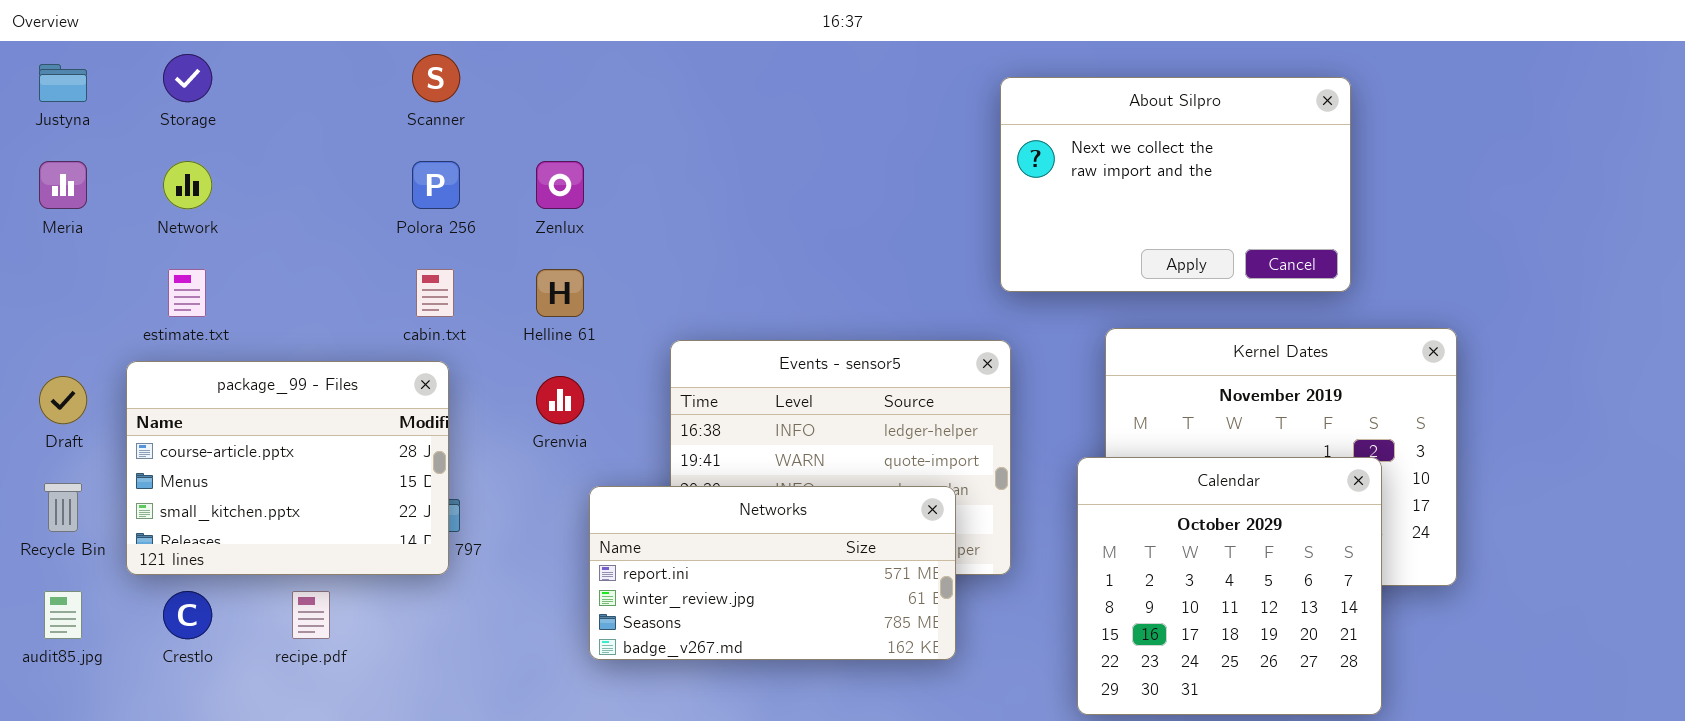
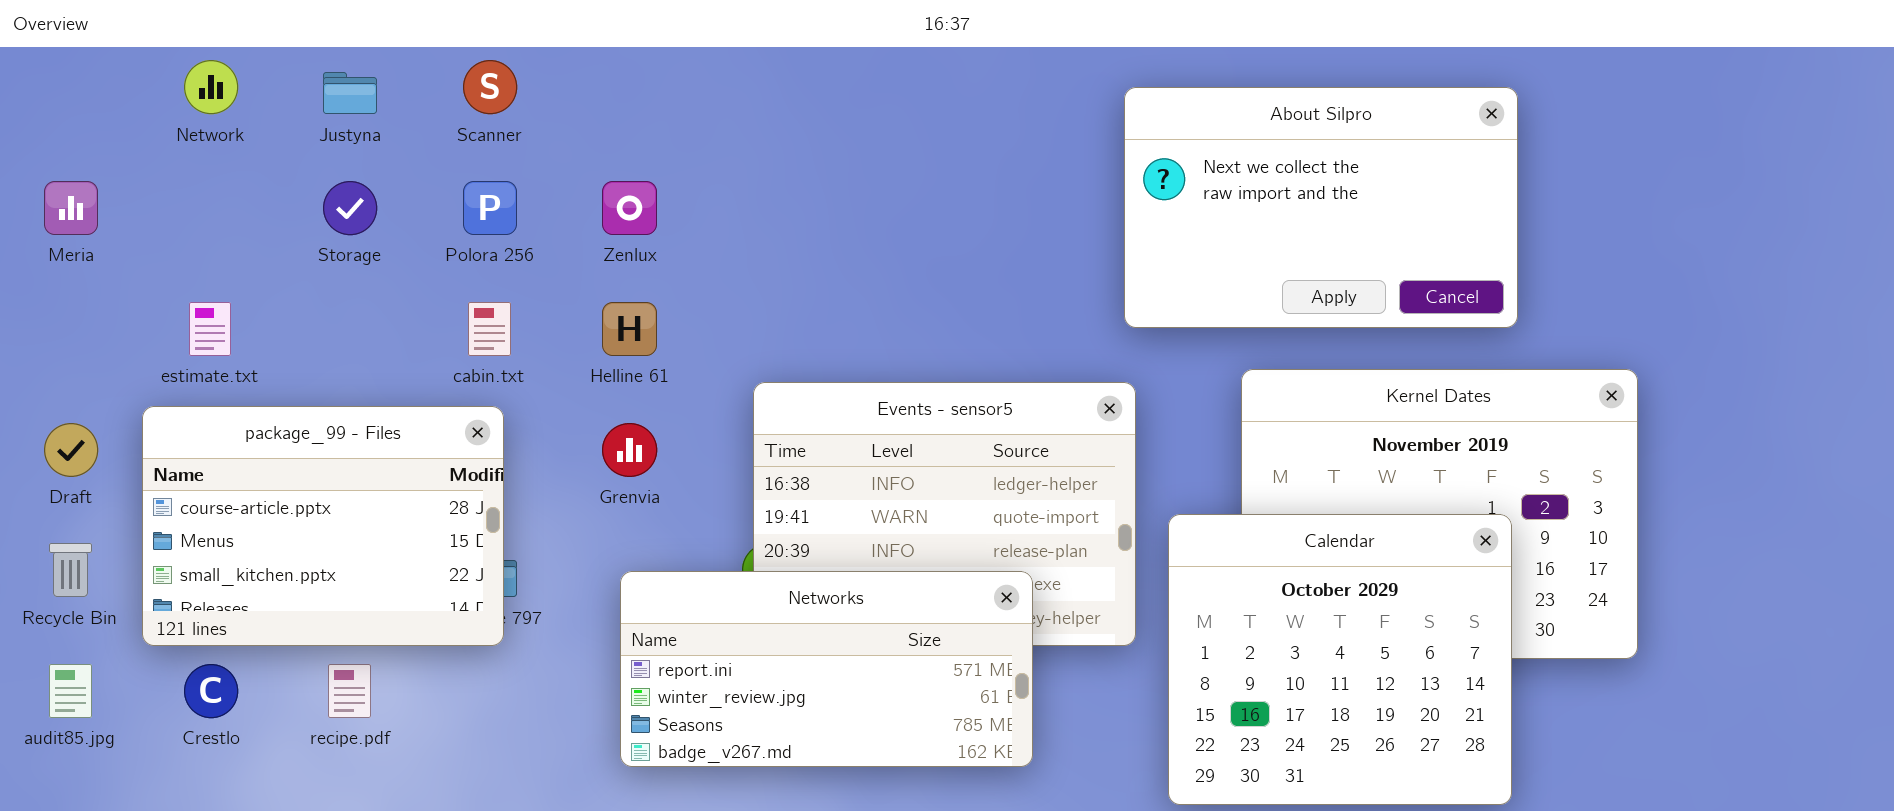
Storage: [163,54,212,102] -> [323,181,377,235], moved
Justyna: [39,64,87,102] -> [323,72,377,114], moved
Network: [163,161,212,209] -> [184,60,238,114], moved
Calendar: [1077,457,1382,715] -> [1168,514,1512,805], moved
Networks: [589,486,956,660] -> [620,571,1033,767], moved

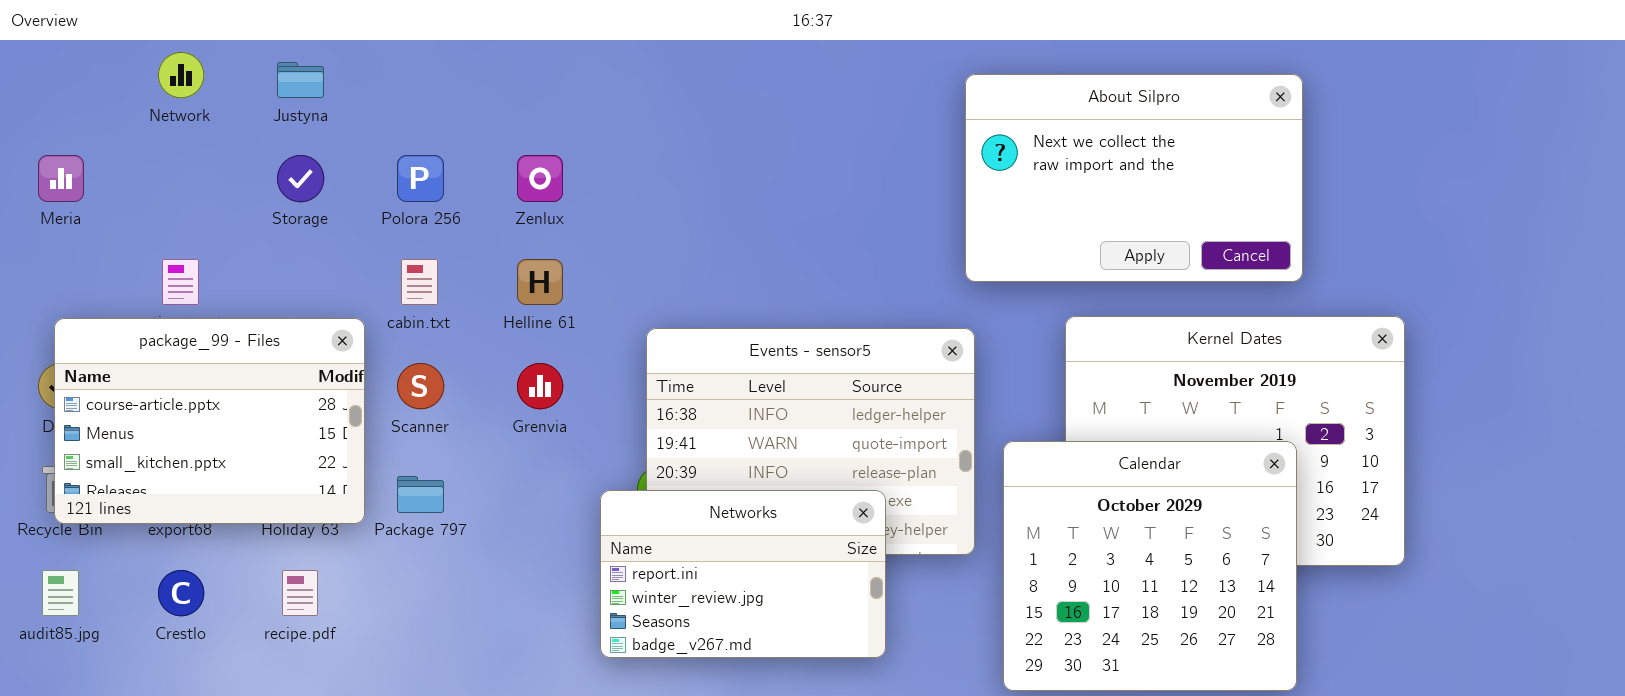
Scanner: [463,60,517,114] -> [397,363,444,409], moved
package_99 - Files: [142,406,504,646] -> [54,318,365,524], moved
Networks: [620,571,1033,767] -> [600,490,886,658], resized

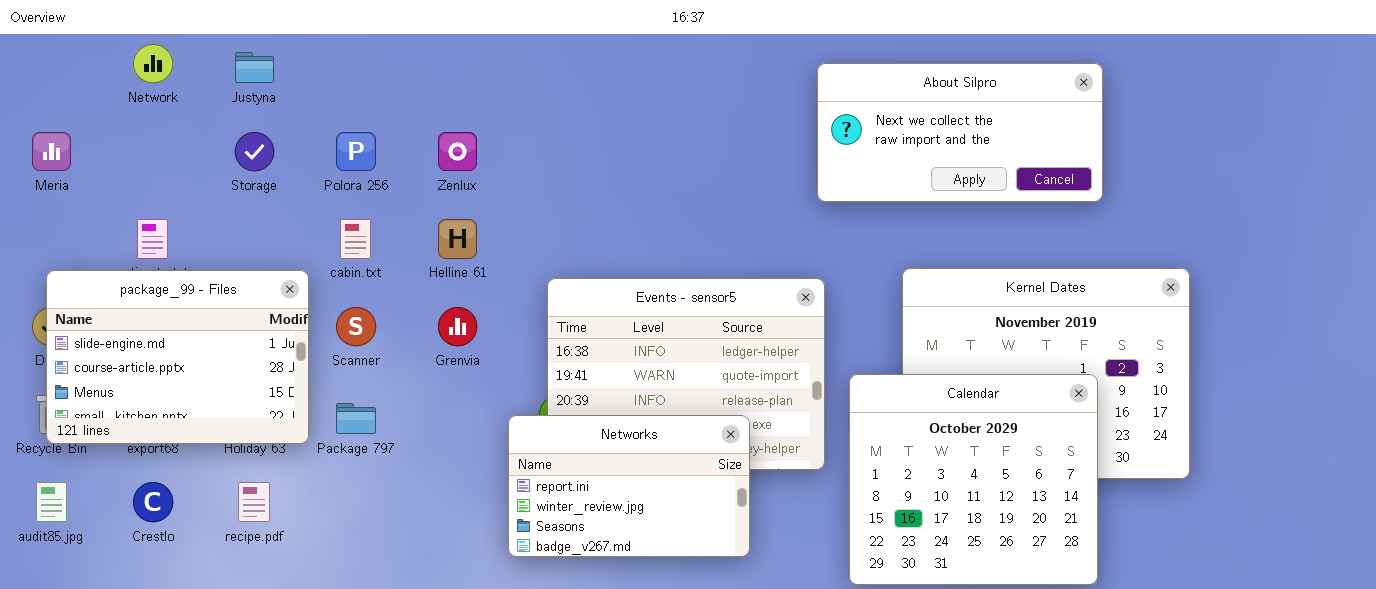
About Silpro: [965,74,1303,282] -> [817,63,1103,202], resized
package_99 - Files: [54,318,365,524] -> [46,270,309,444], scrolled up 1 row

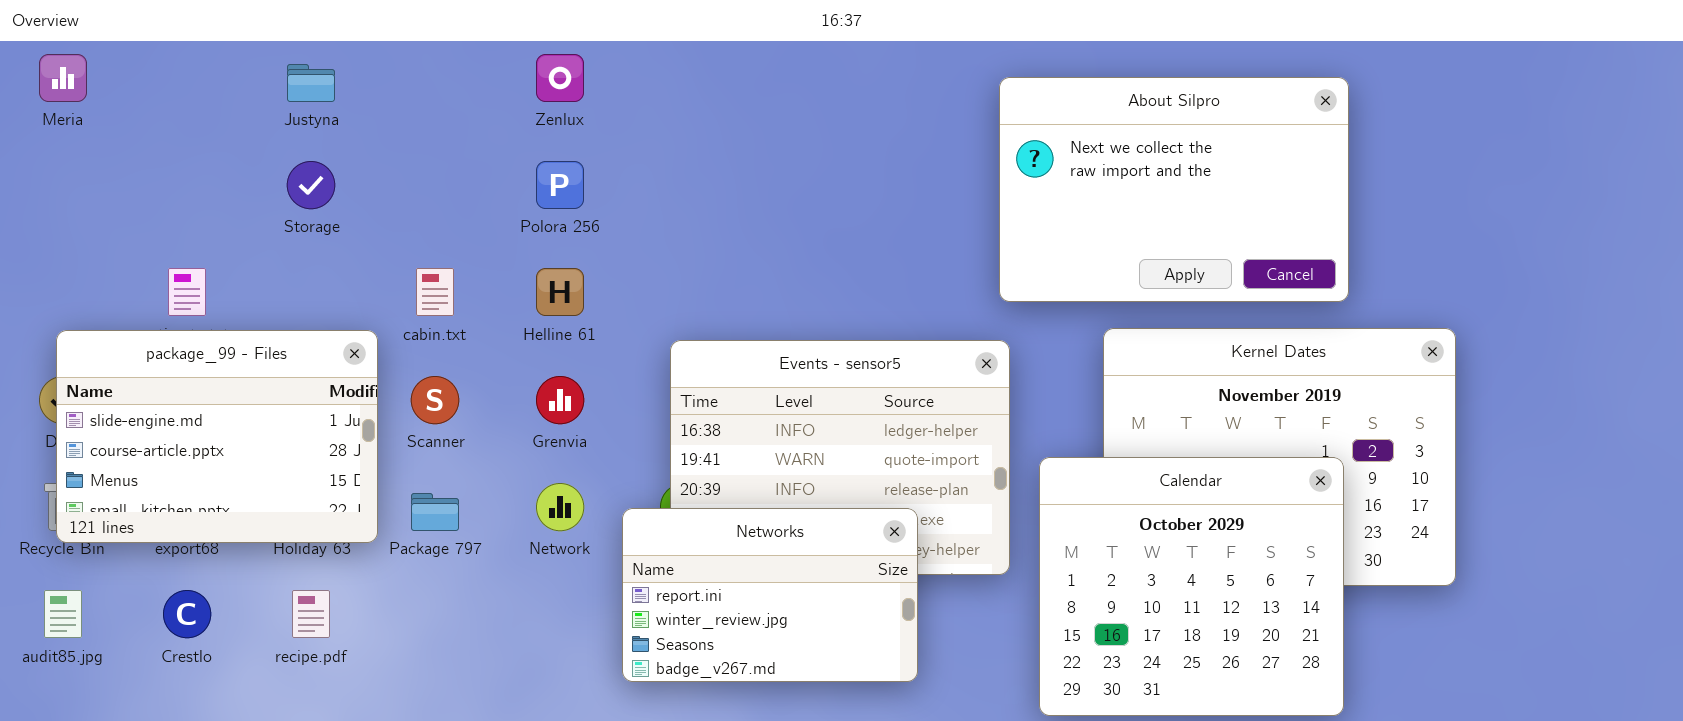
Network: [133,44,173,83] -> [536,483,584,531], moved
About Silpro: [817,63,1103,202] -> [999,77,1349,302], resized
Meria: [32,132,71,171] -> [39,54,87,102], moved
Polora 256: [336,132,376,171] -> [536,161,584,209], moved
Zenlux: [438,132,477,171] -> [536,54,584,102], moved

